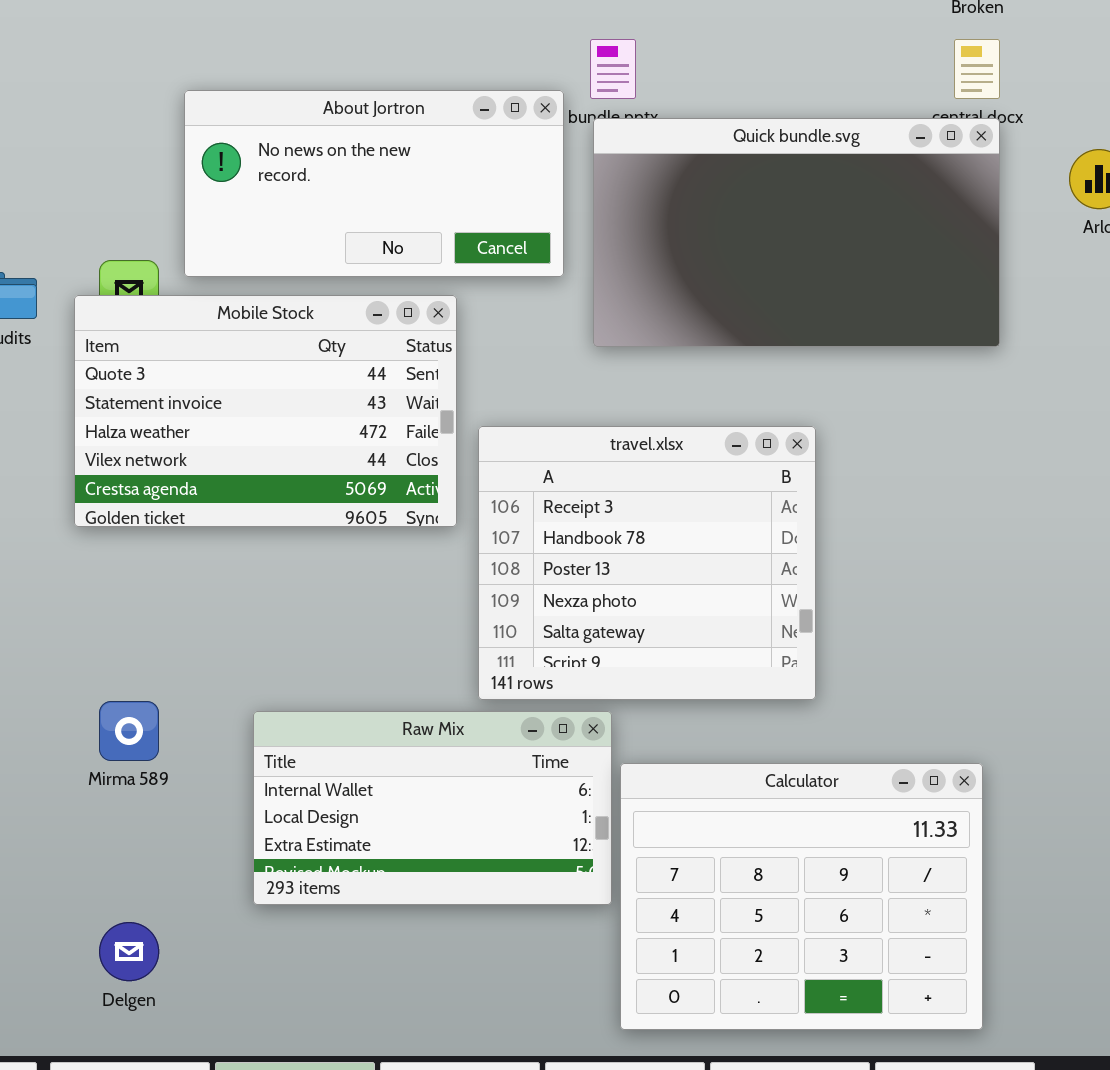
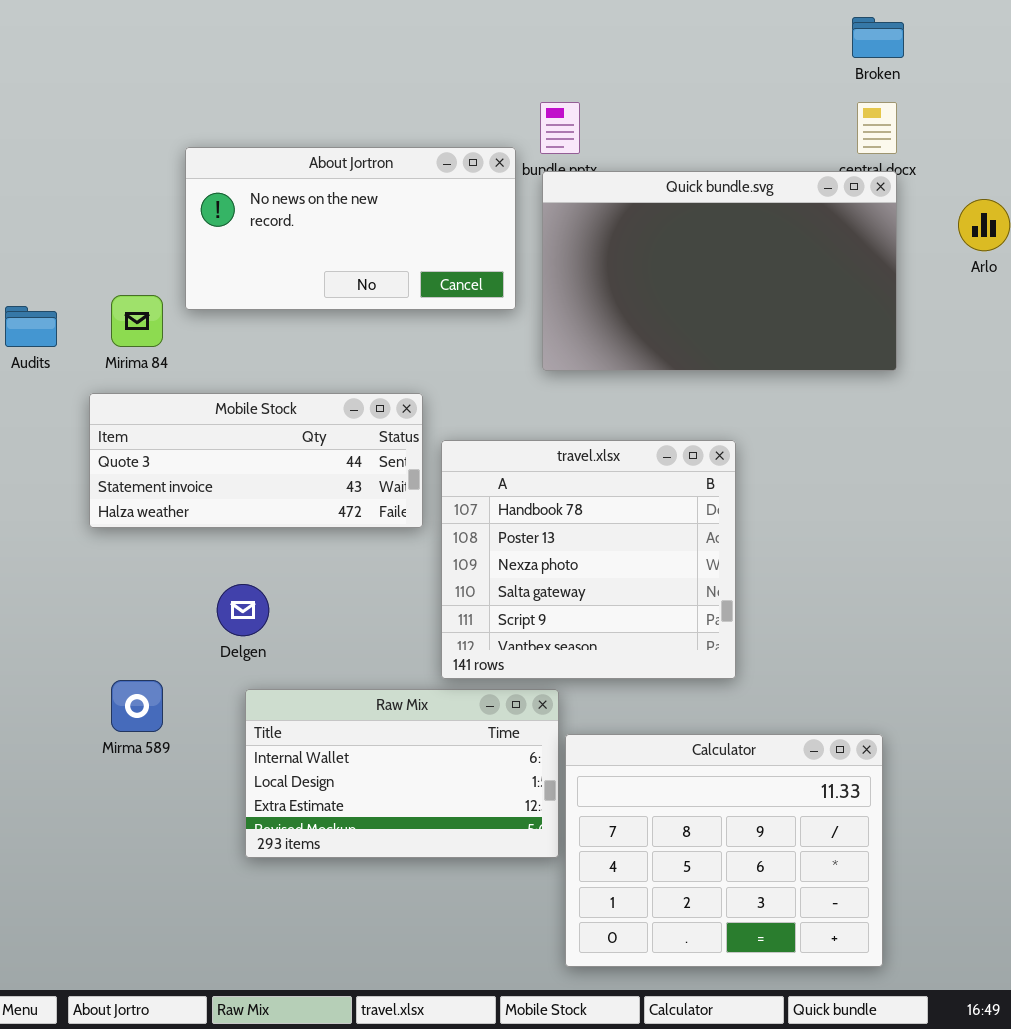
Mobile Stock: [74,295,457,527] -> [89,393,423,528], resized
travel.xlsx: [478,426,816,700] -> [441,440,736,679], scrolled down 1 row
Delgen: [99,922,159,981] -> [217,584,269,636], moved

